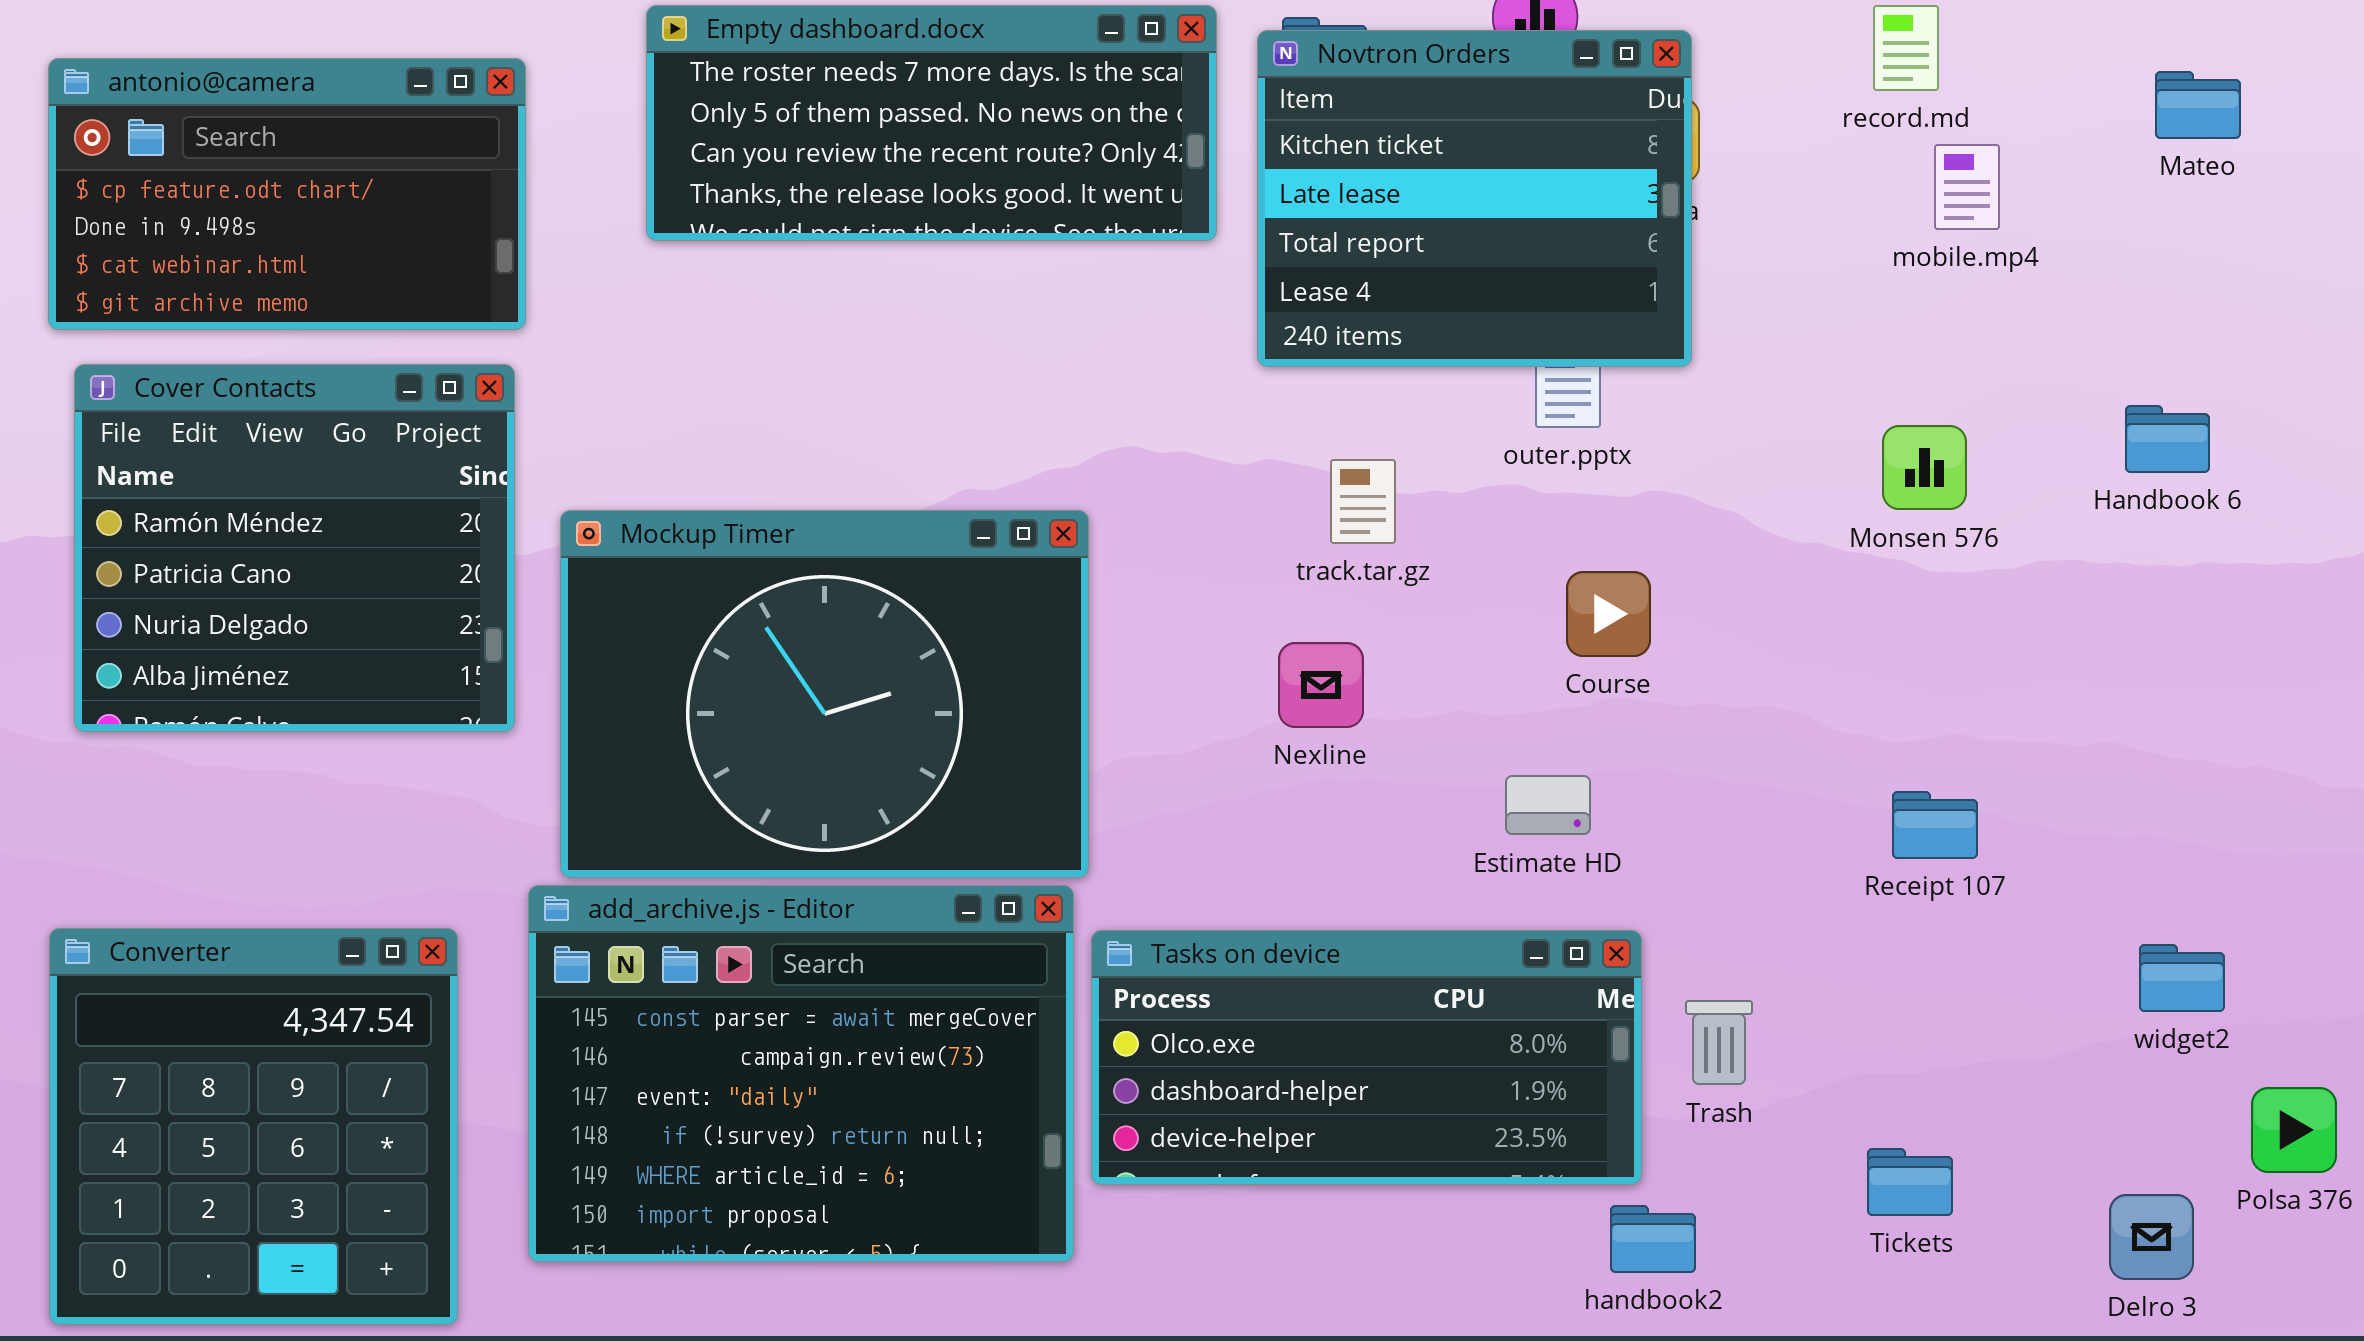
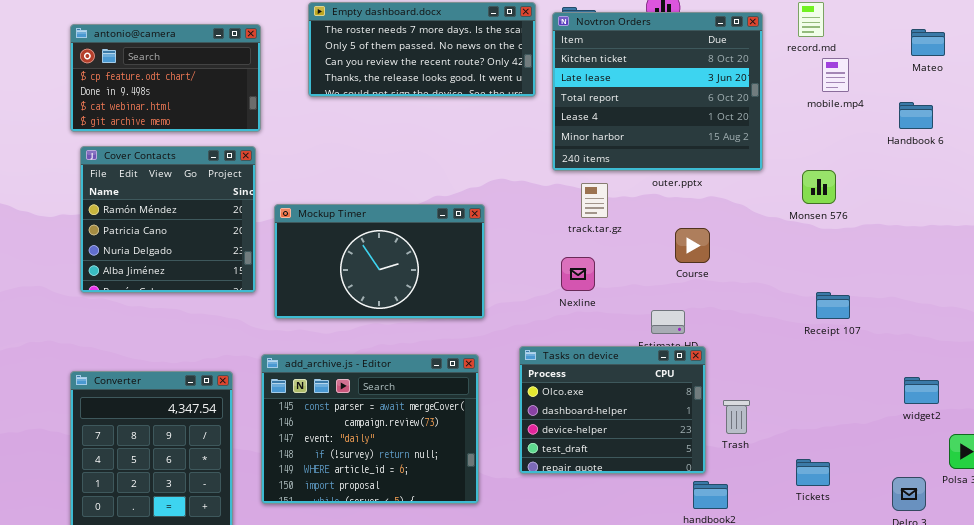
Novtron Orders: [1257,30,1692,367] -> [552,12,763,171], resized
Handbook 6: [2125,405,2210,473] -> [899,102,933,129], moved
Mockup Timer: [560,510,1089,878] -> [274,204,485,319], resized
Receipt 107: [1892,791,1978,859] -> [816,292,850,319], moved
Tasks on device: [1091,930,1642,1185] -> [519,346,706,474], resized

